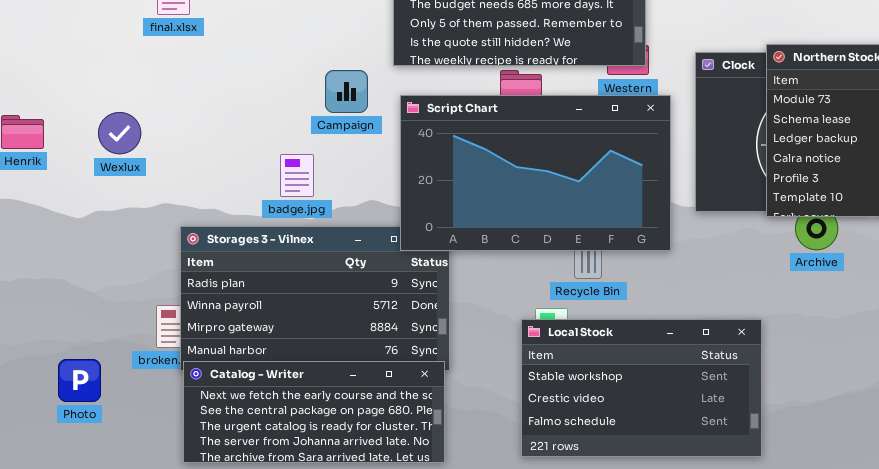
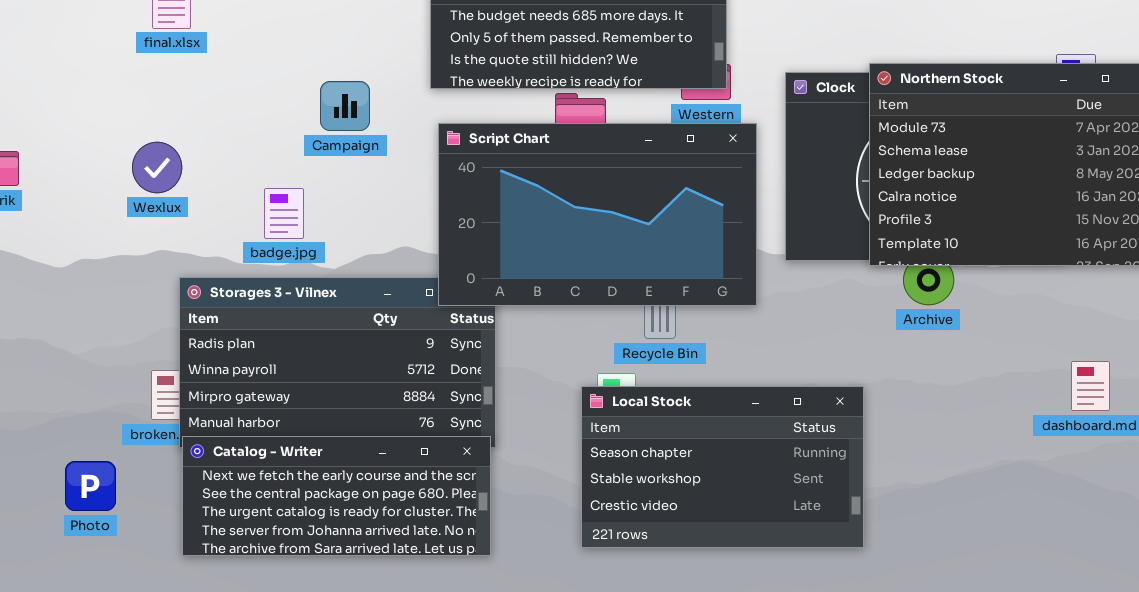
Campaign: [325,70,368,113] -> [320,81,370,131], moved
Wexlux: [98,112,141,154] -> [132,142,182,193], moved
badge.jpg: [280,154,314,197] -> [264,188,304,239], moved
Local Stock: [521,319,762,457] -> [581,386,864,548], scrolled up 1 row
Photo: [58,359,101,402] -> [65,461,116,511], moved

